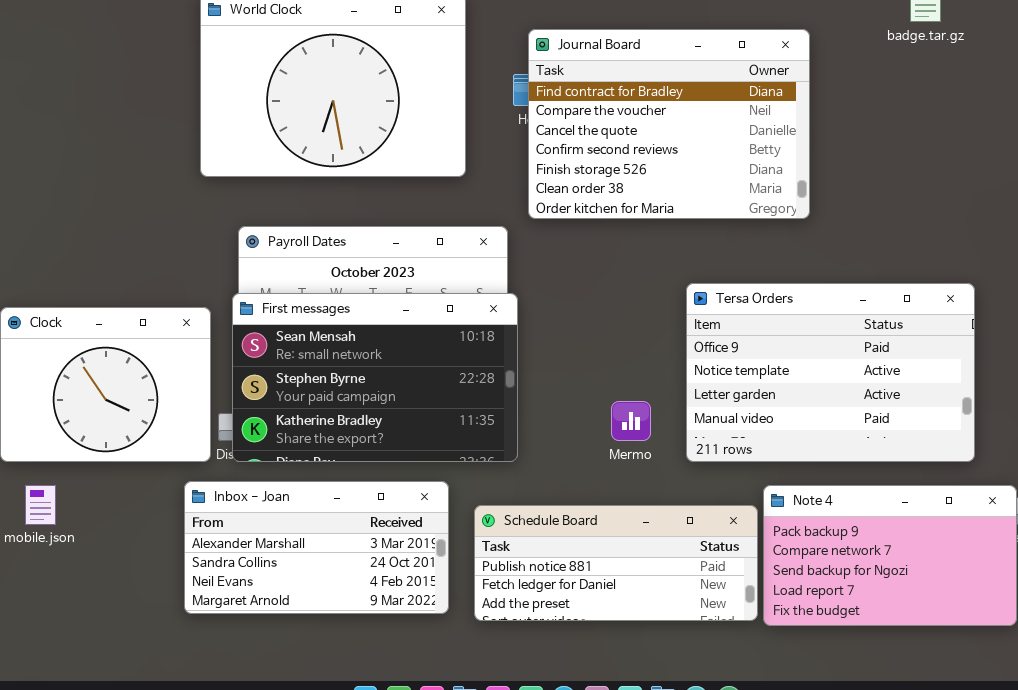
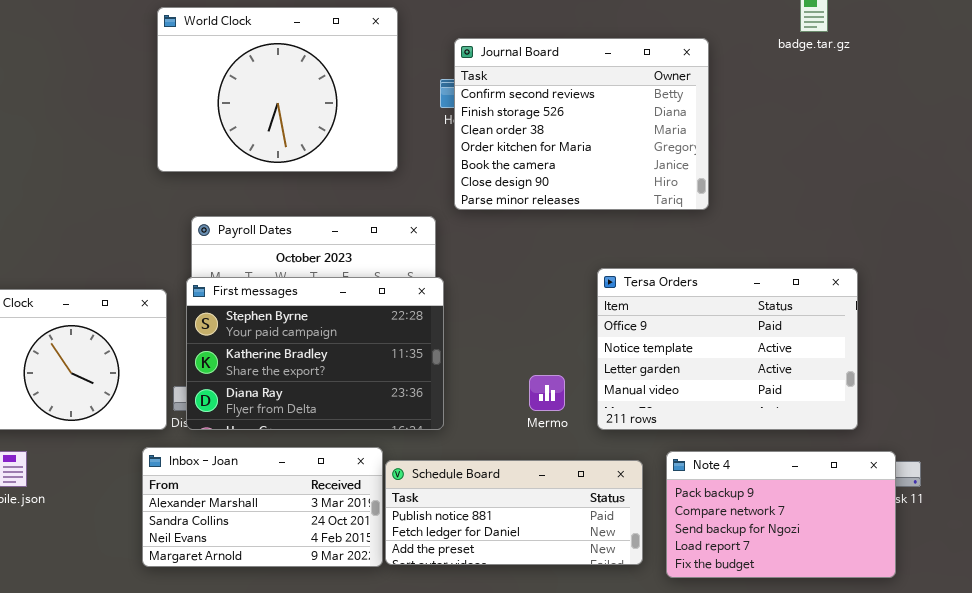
Journal Board: [528,29,810,219] -> [454,38,709,210], scrolled down 3 rows
First messages: [232,293,518,462] -> [186,277,444,430], scrolled down 1 row
Schedule Board: [474,505,758,621] -> [385,460,643,565], moved

